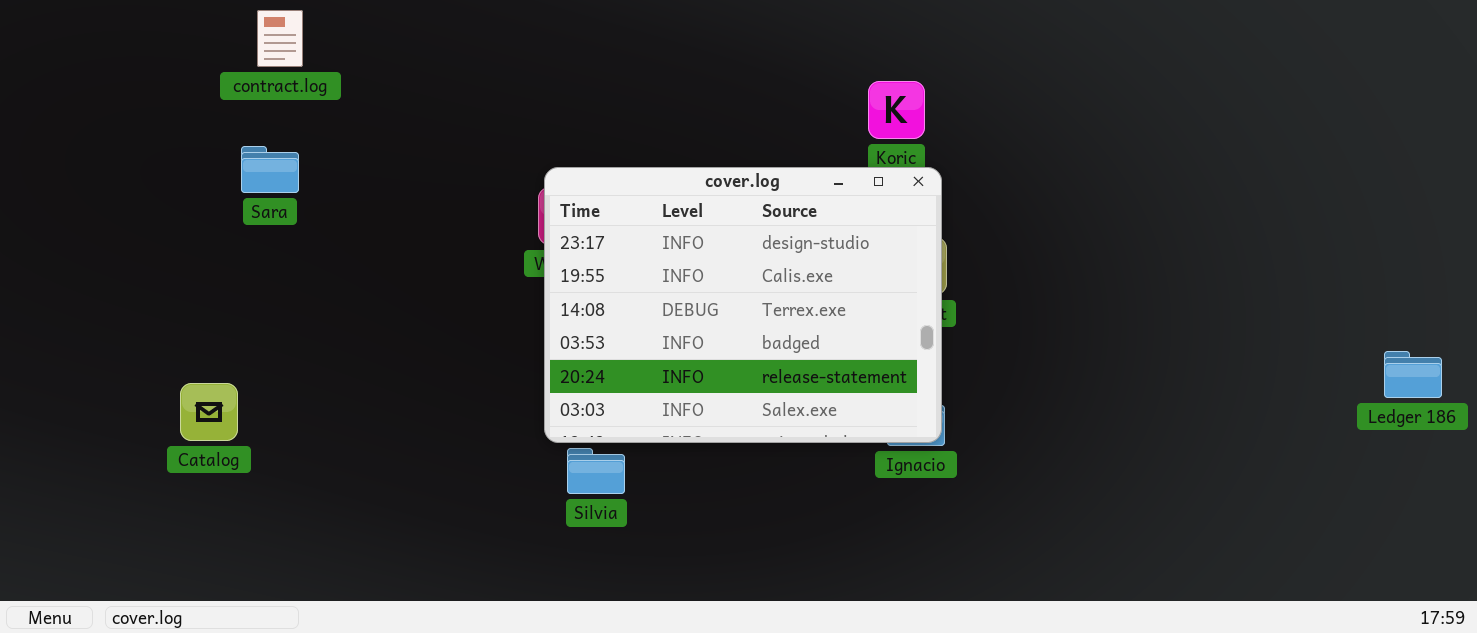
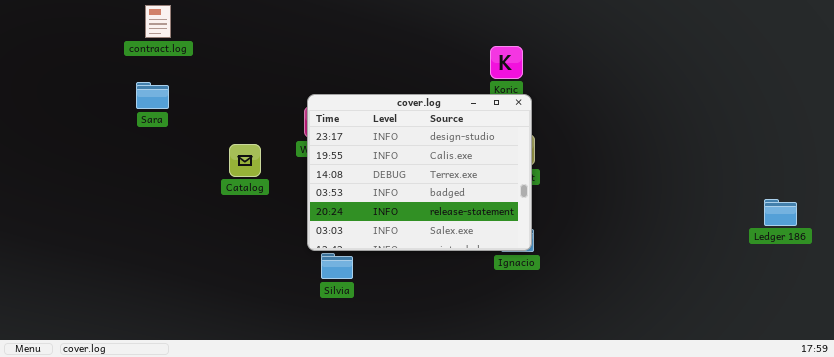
Ledger 186: [1384,351,1442,398] -> [764,199,797,226], moved
Catalog: [180,383,238,441] -> [229,144,261,177], moved

